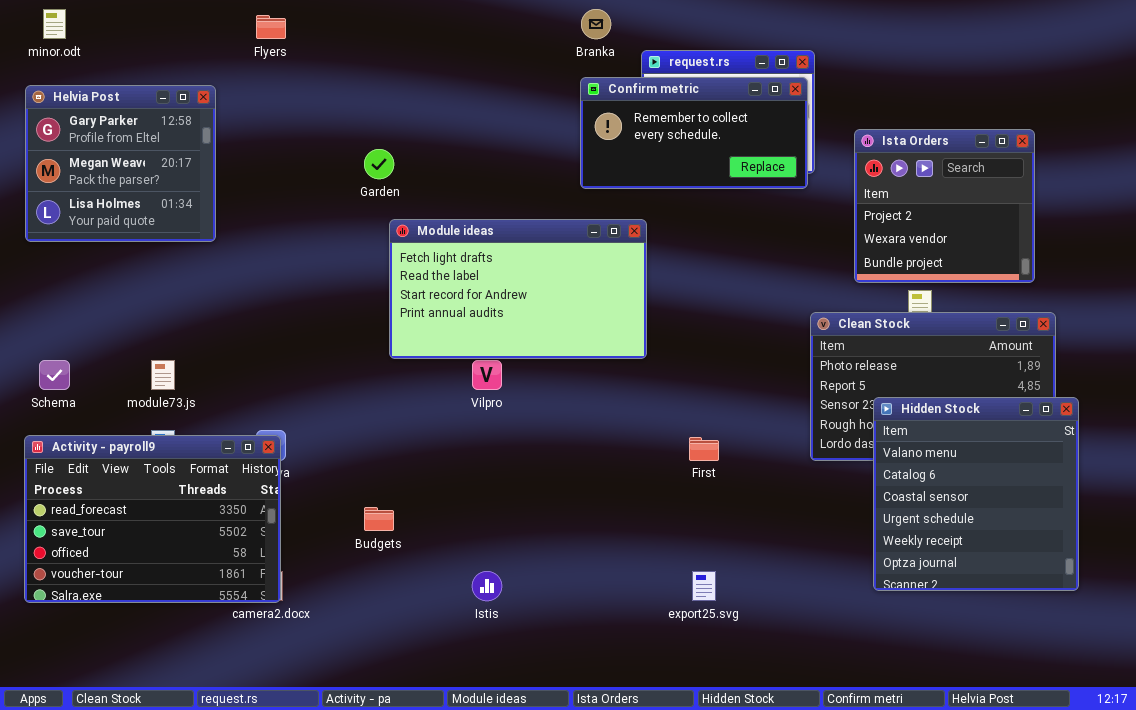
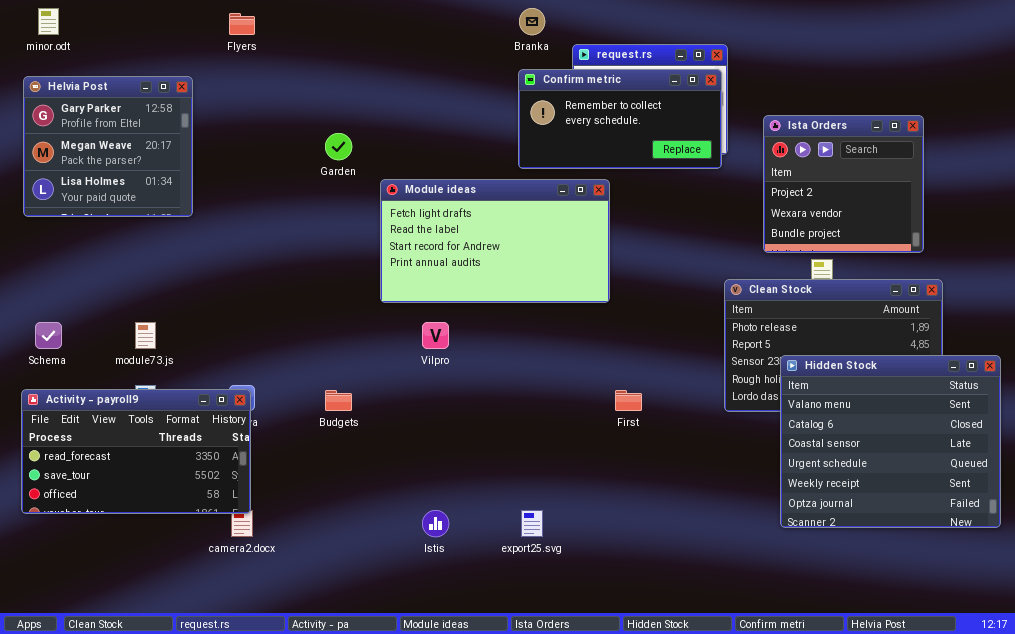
Module ideas: [389,219,647,359] -> [380,179,610,303], moved
Hidden Stock: [873,397,1079,591] -> [780,355,1001,528], resized
Activity - payroll9: [24,435,281,603] -> [21,389,251,514], resized
Budgets: [364,507,394,531] -> [325,390,352,411], moved
export25.svg: [692,571,716,601] -> [521,510,543,537], moved

